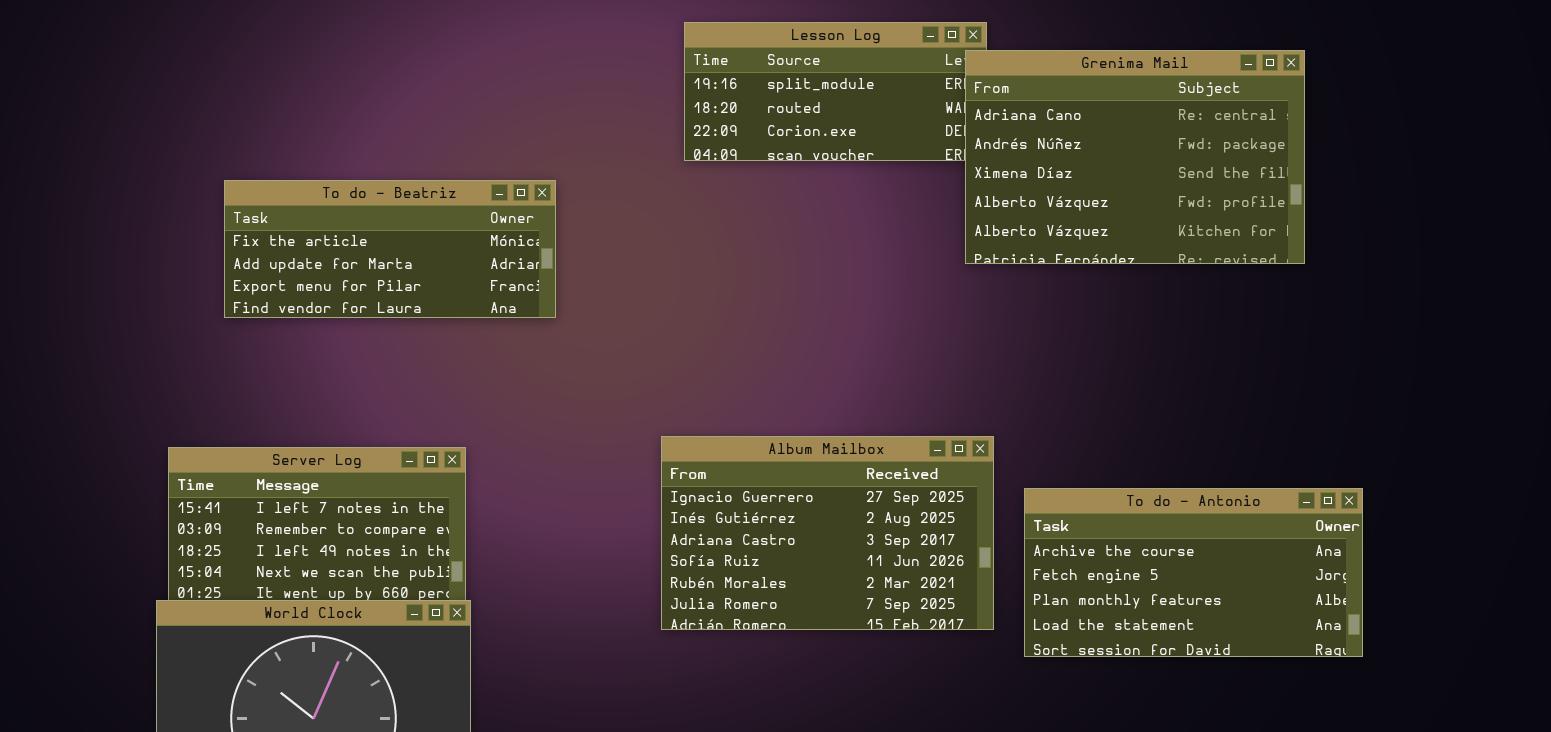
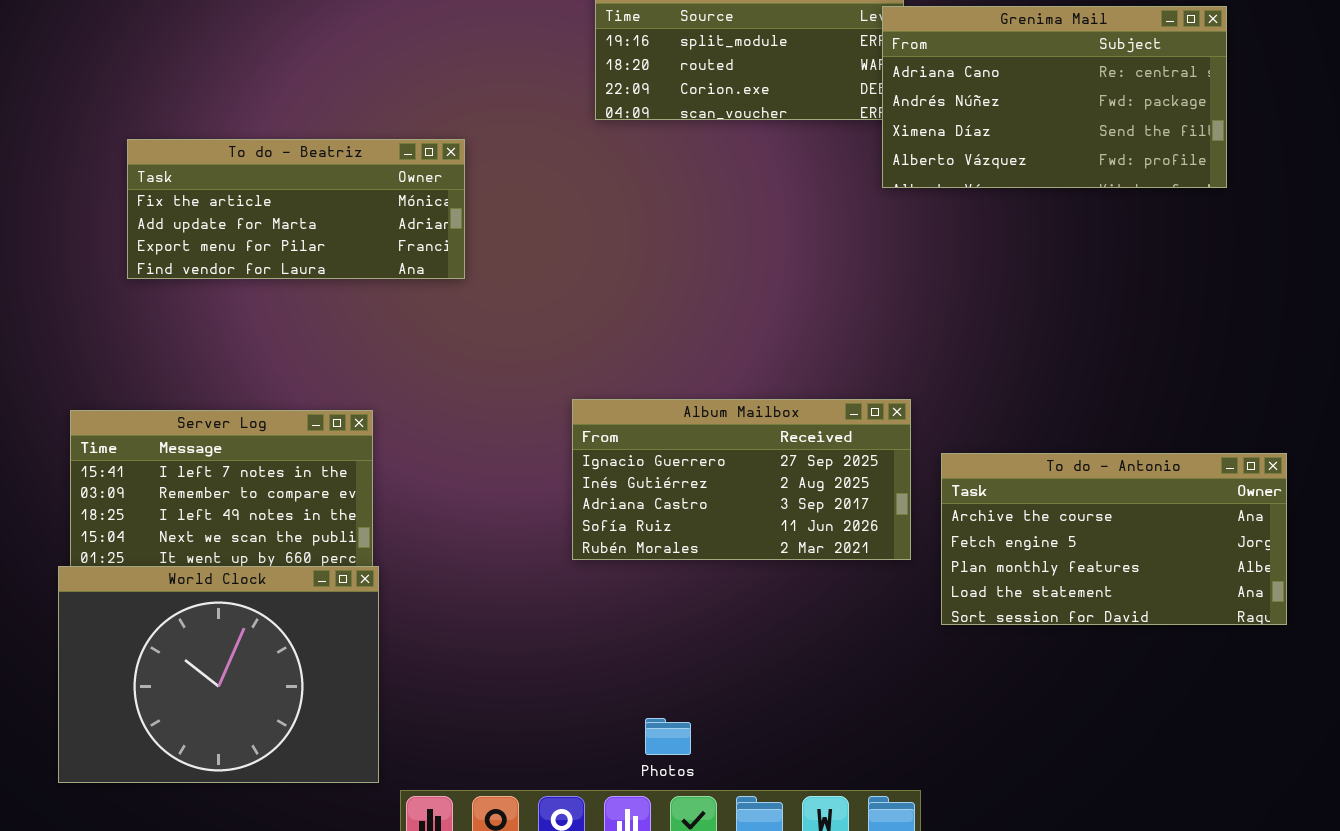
Grenima Mail: [965,50,1305,264] -> [882,6,1227,188], resized
Album Mailbox: [661,436,994,630] -> [572,399,911,560], resized

